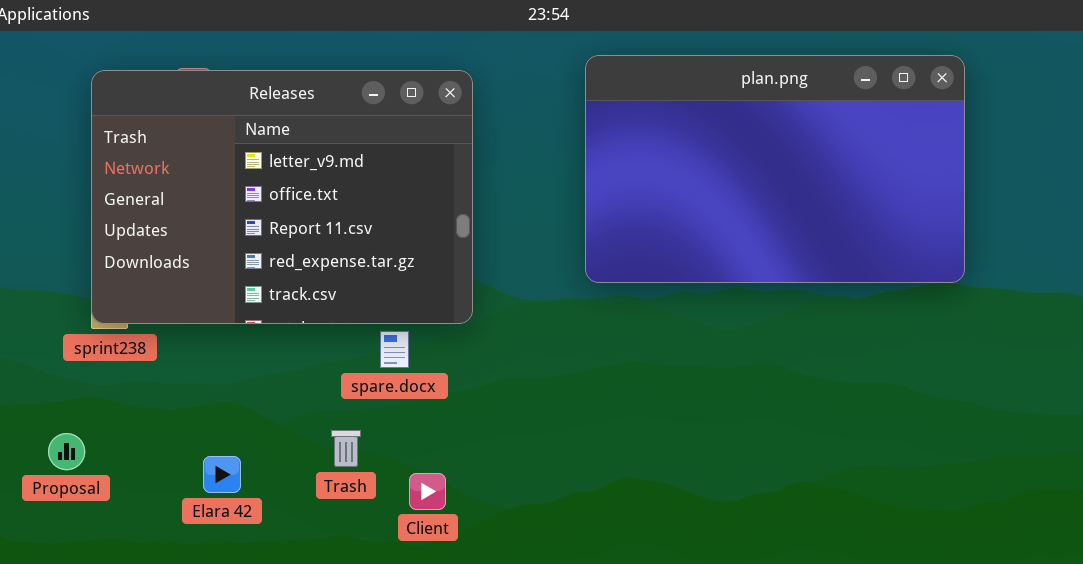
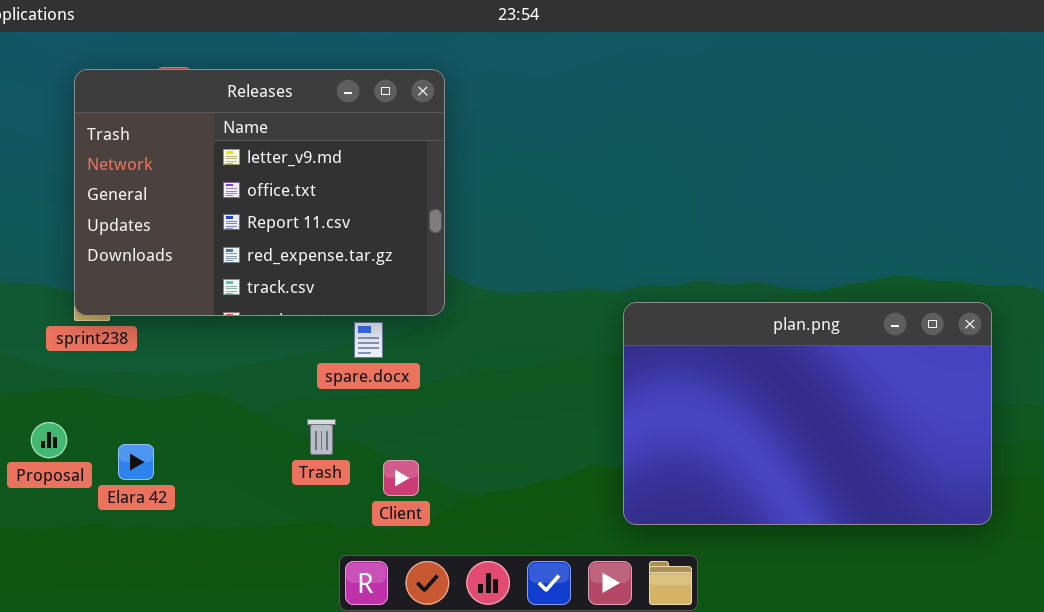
plan.png: [585,55,965,283] -> [623,302,992,525], moved
Elara 42: [203,456,241,493] -> [118,444,154,480], moved

